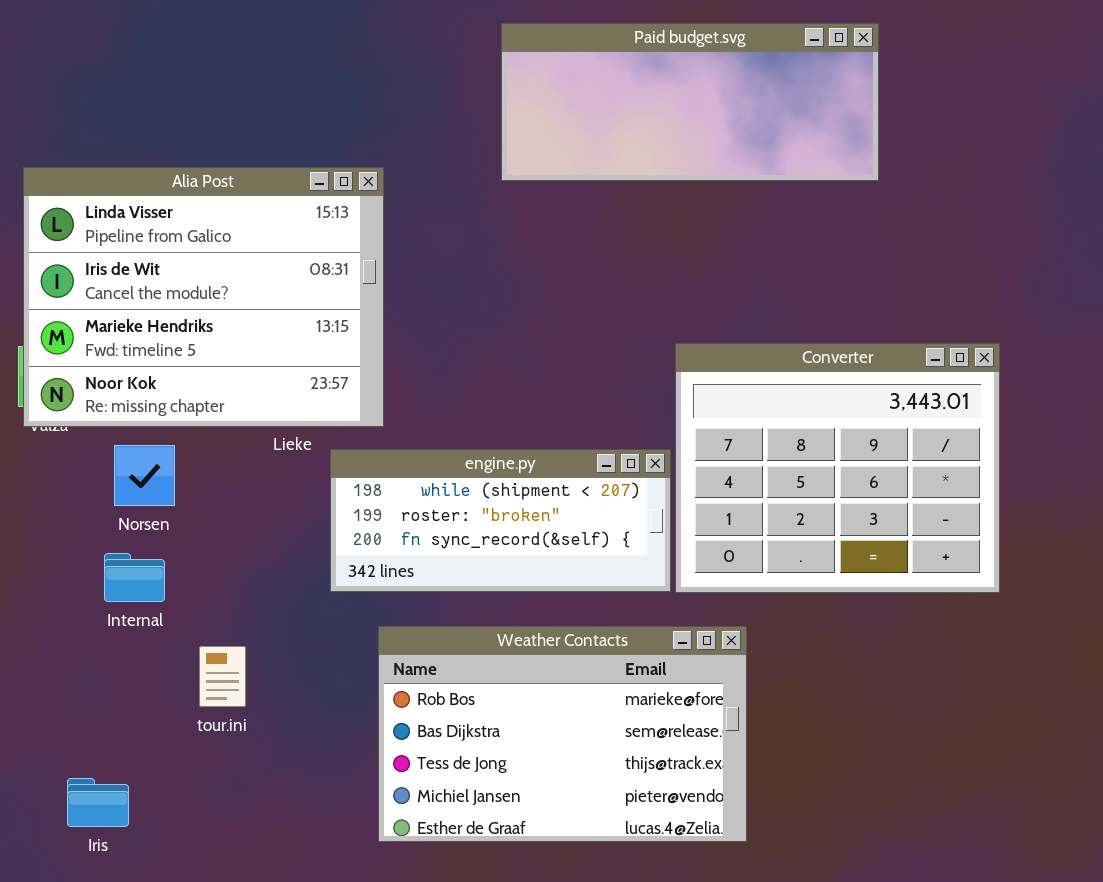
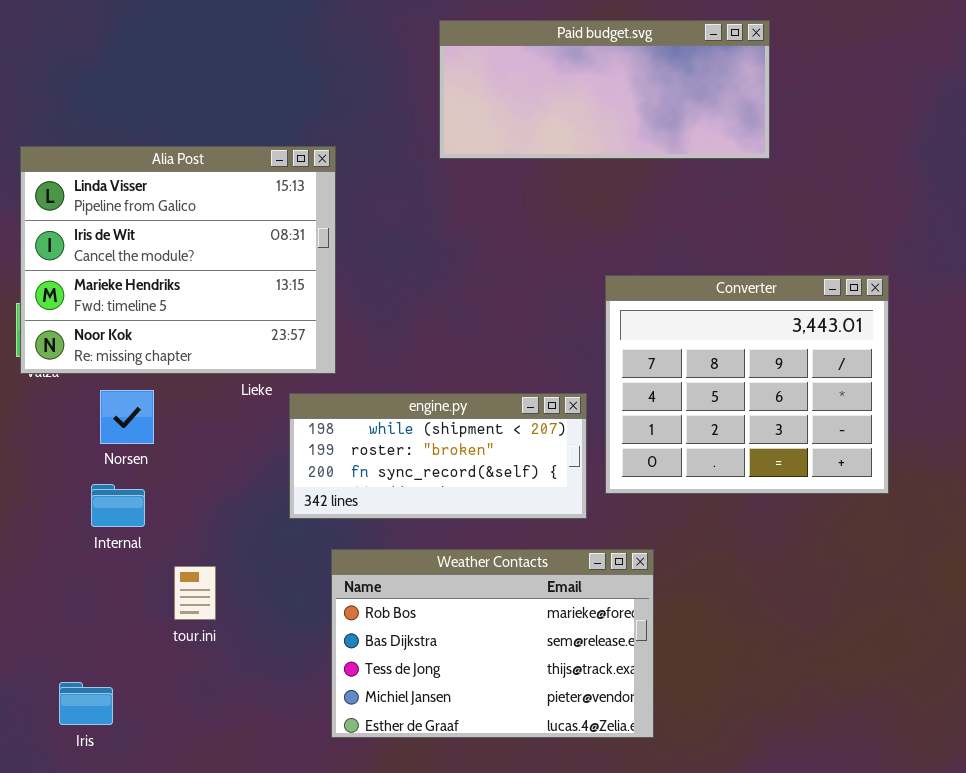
Converter: [675,343,1000,593] -> [605,275,889,494], moved

